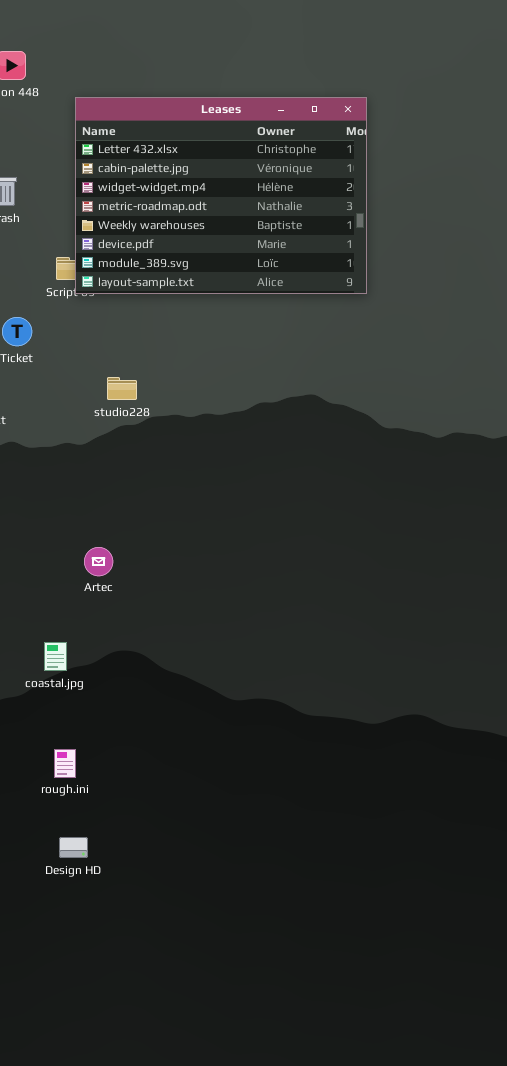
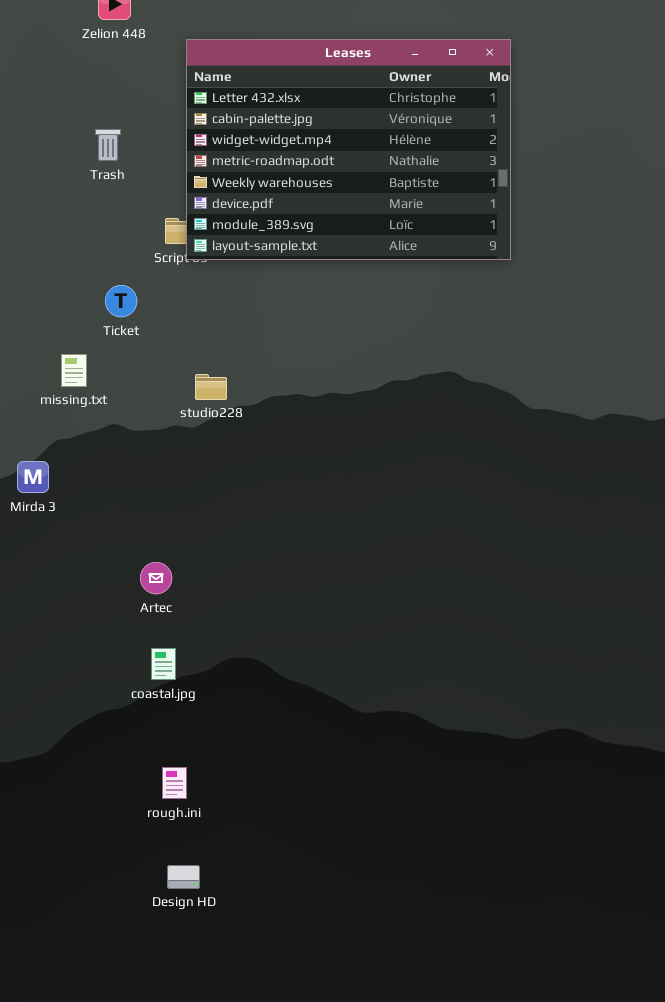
studio228: [107,377,137,400] -> [195,374,227,400], moved
Artec: [84,547,113,576] -> [140,562,172,594], moved

